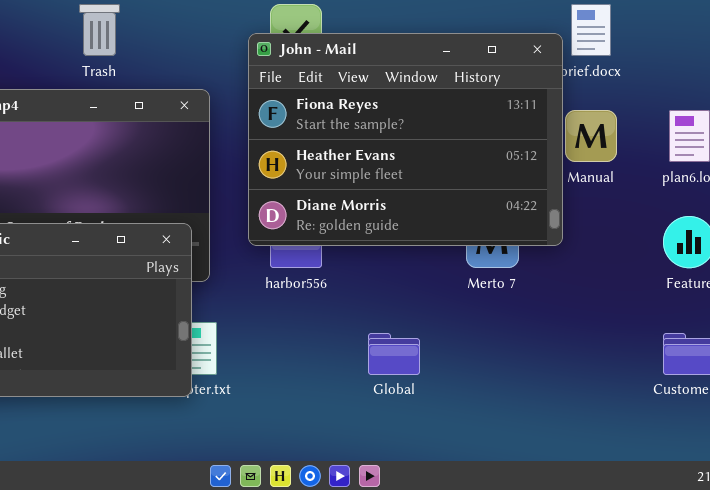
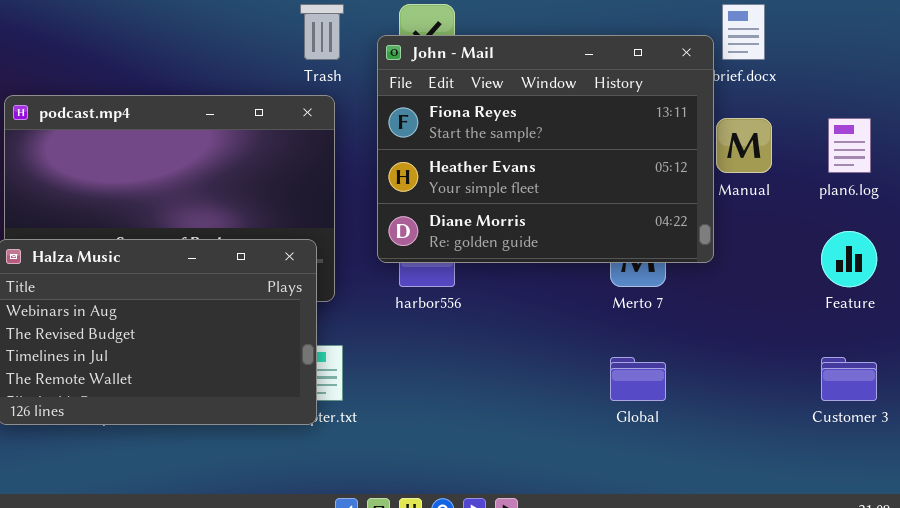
Trash: [79,4,120,56] -> [300,4,344,60], moved
Global: [368,333,420,375] -> [610,357,666,401], moved

